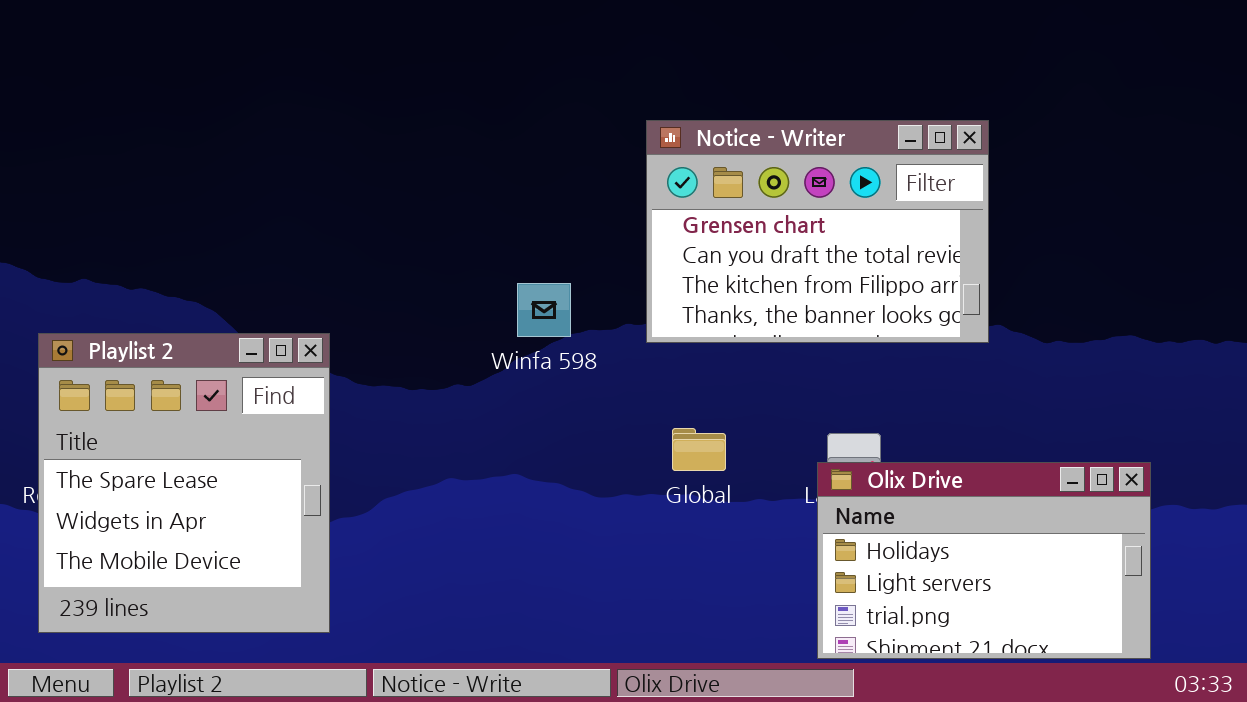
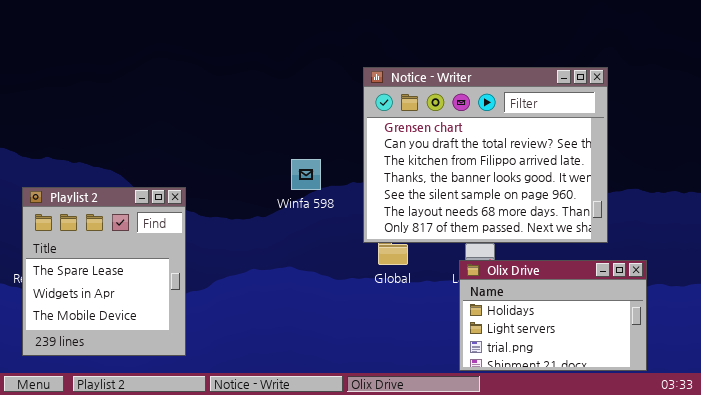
Notice - Writer: [646,120,989,343] -> [363,67,608,243], resized

